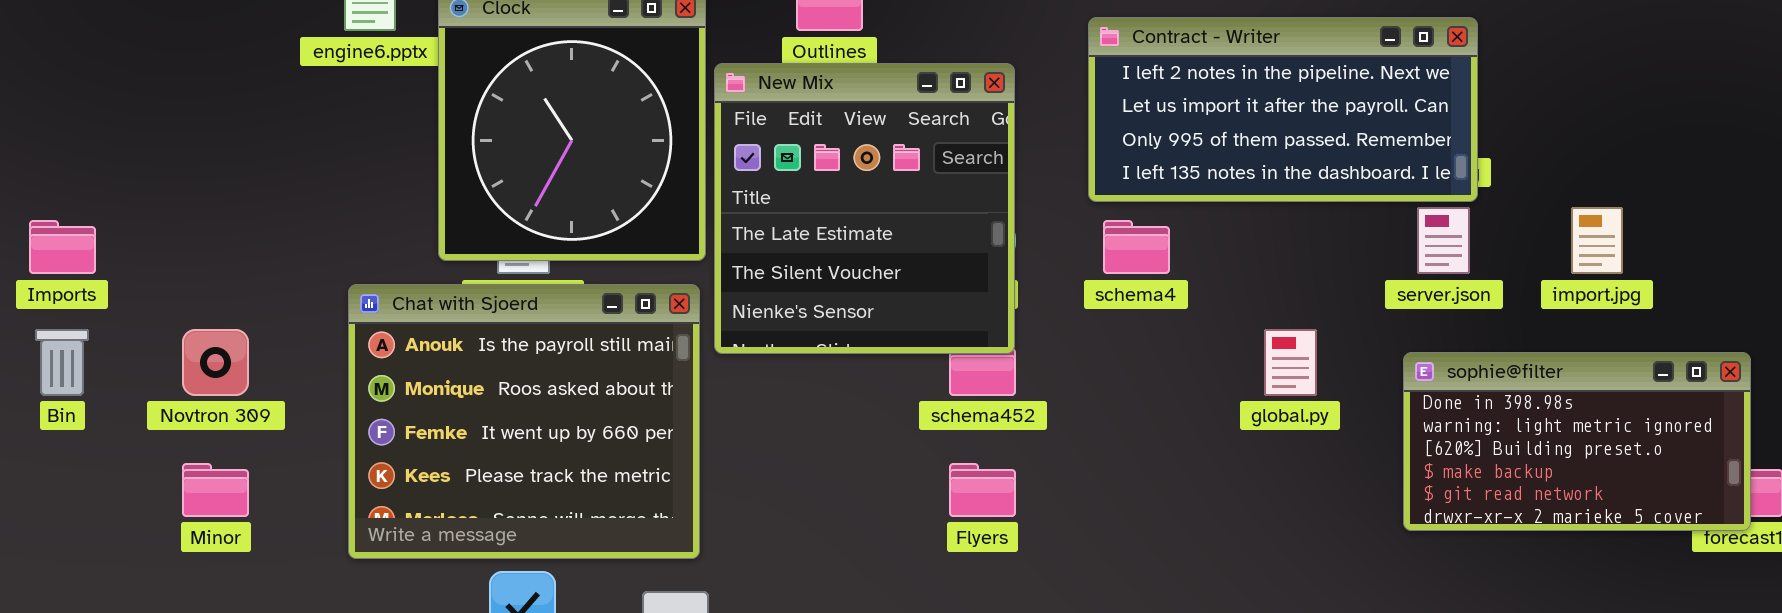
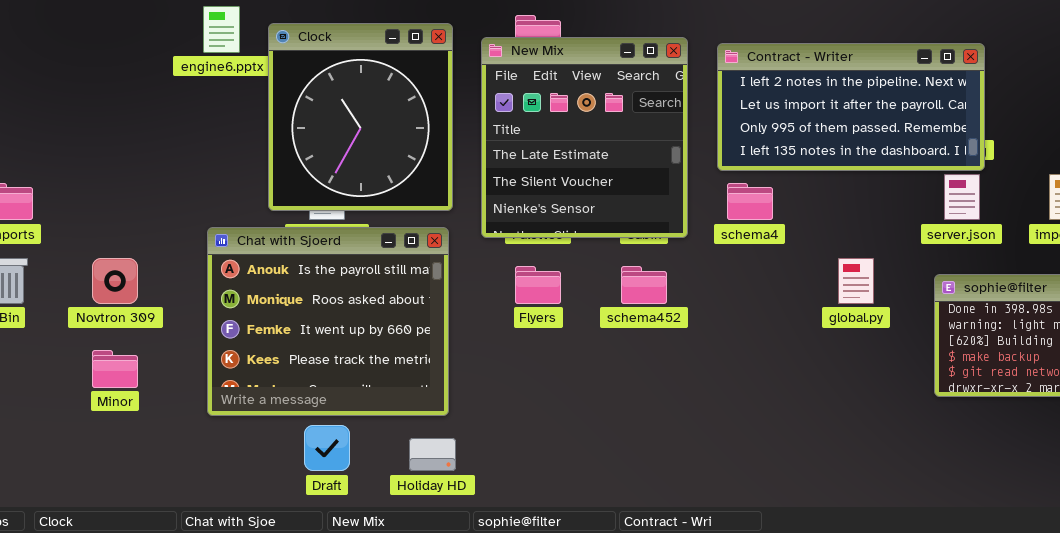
New Mix: [714,63,1015,354] -> [481,37,688,238], moved
Flyers: [949,463,1016,517] -> [515,266,561,304], moved

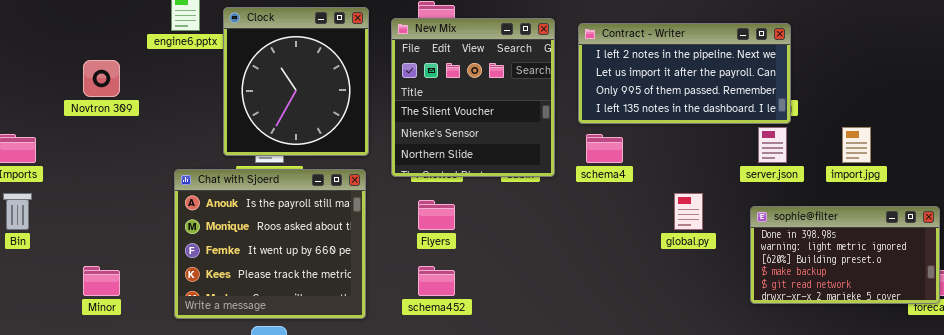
New Mix: [481,37,688,238] -> [391,18,555,177], scrolled down 1 row
Novtron 309: [92,258,138,304] -> [83,60,120,97], moved
schema452: [621,266,667,304] -> [418,266,455,296], moved

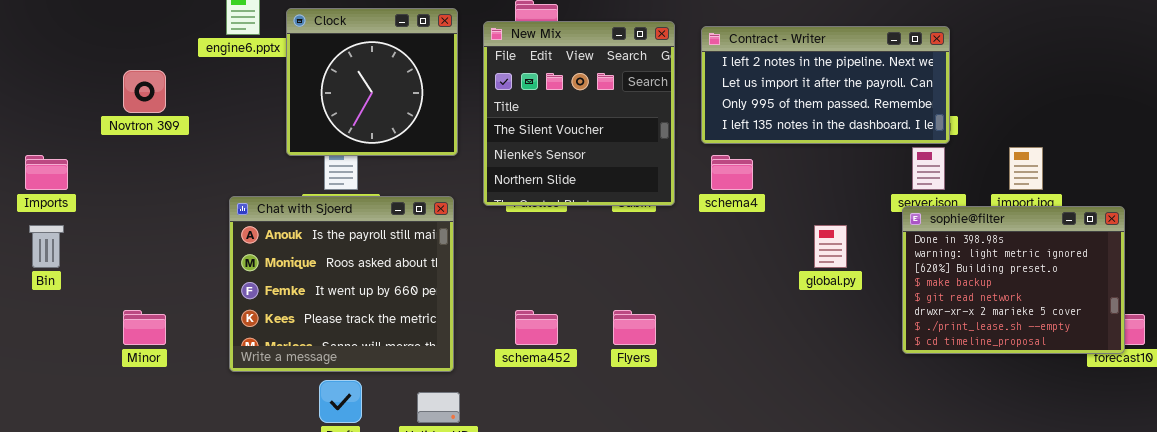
Clock: [223,7,369,156] -> [286,8,458,156], resized
Flyers: [418,200,455,230] -> [613,310,656,345], moved
sophie@filter: [750,206,940,304] -> [902,206,1125,354], resized

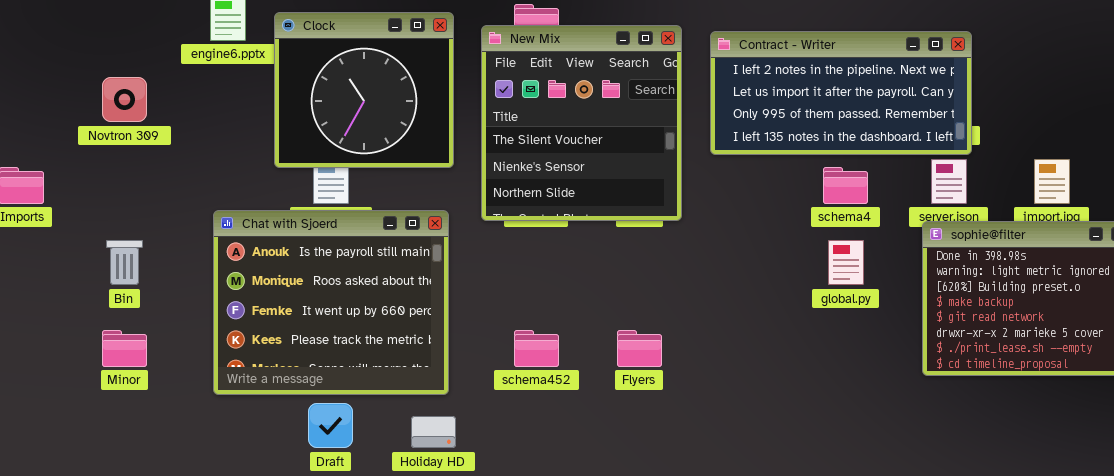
schema4: [711,155,753,190] -> [823,167,868,204], moved
Bin: [29,225,64,268] -> [106,240,143,285], moved

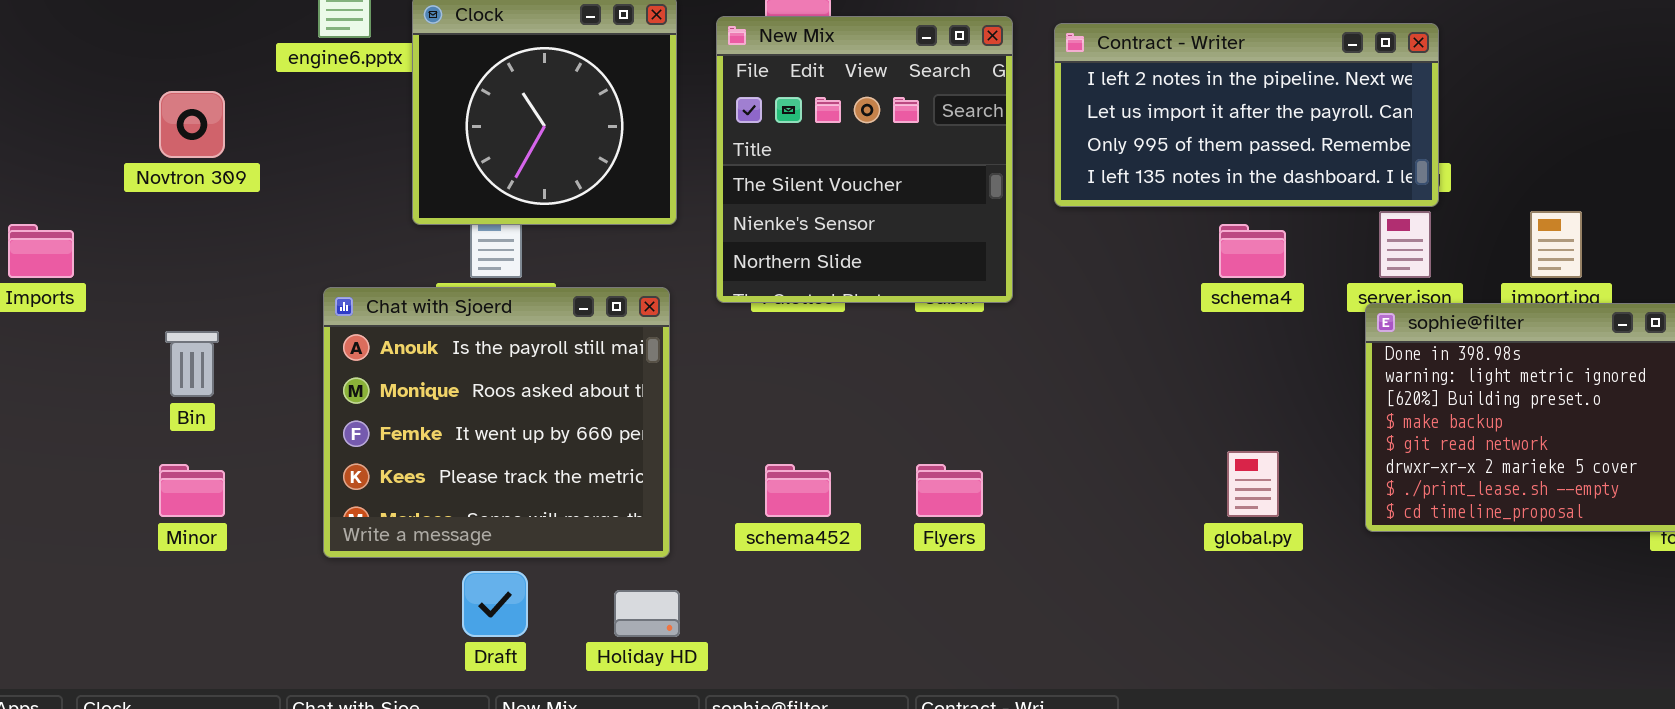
global.py: [828,240,864,285] -> [1227,451,1279,517], moved

